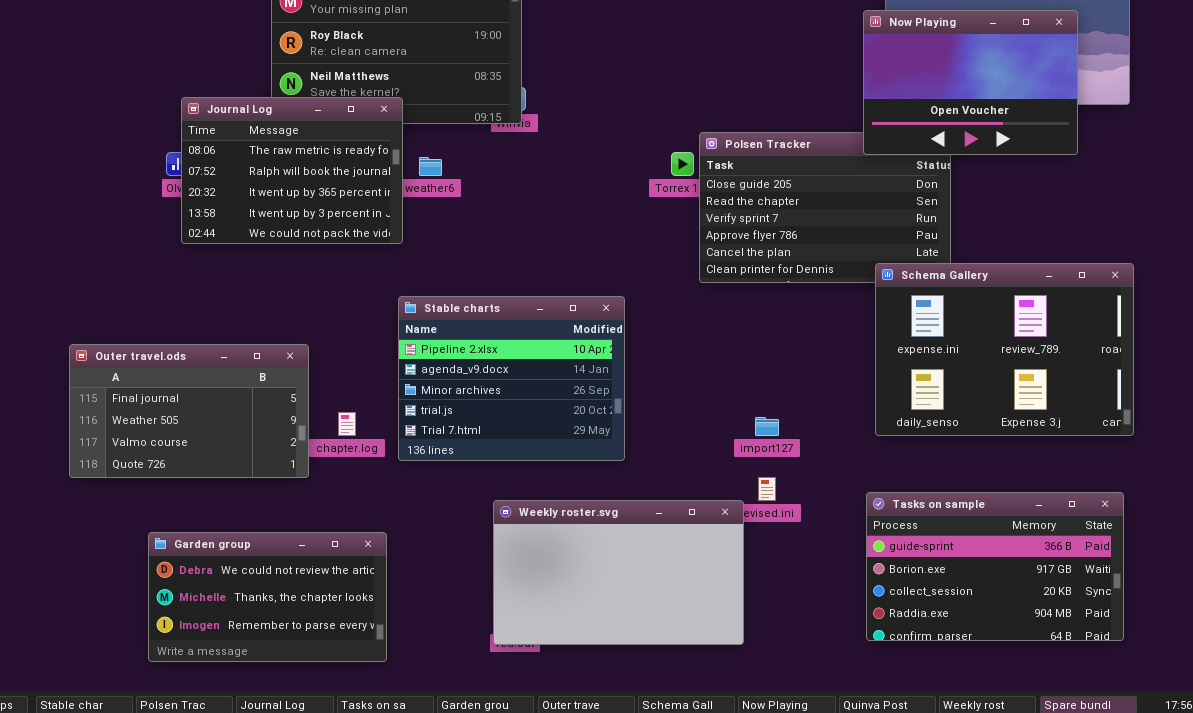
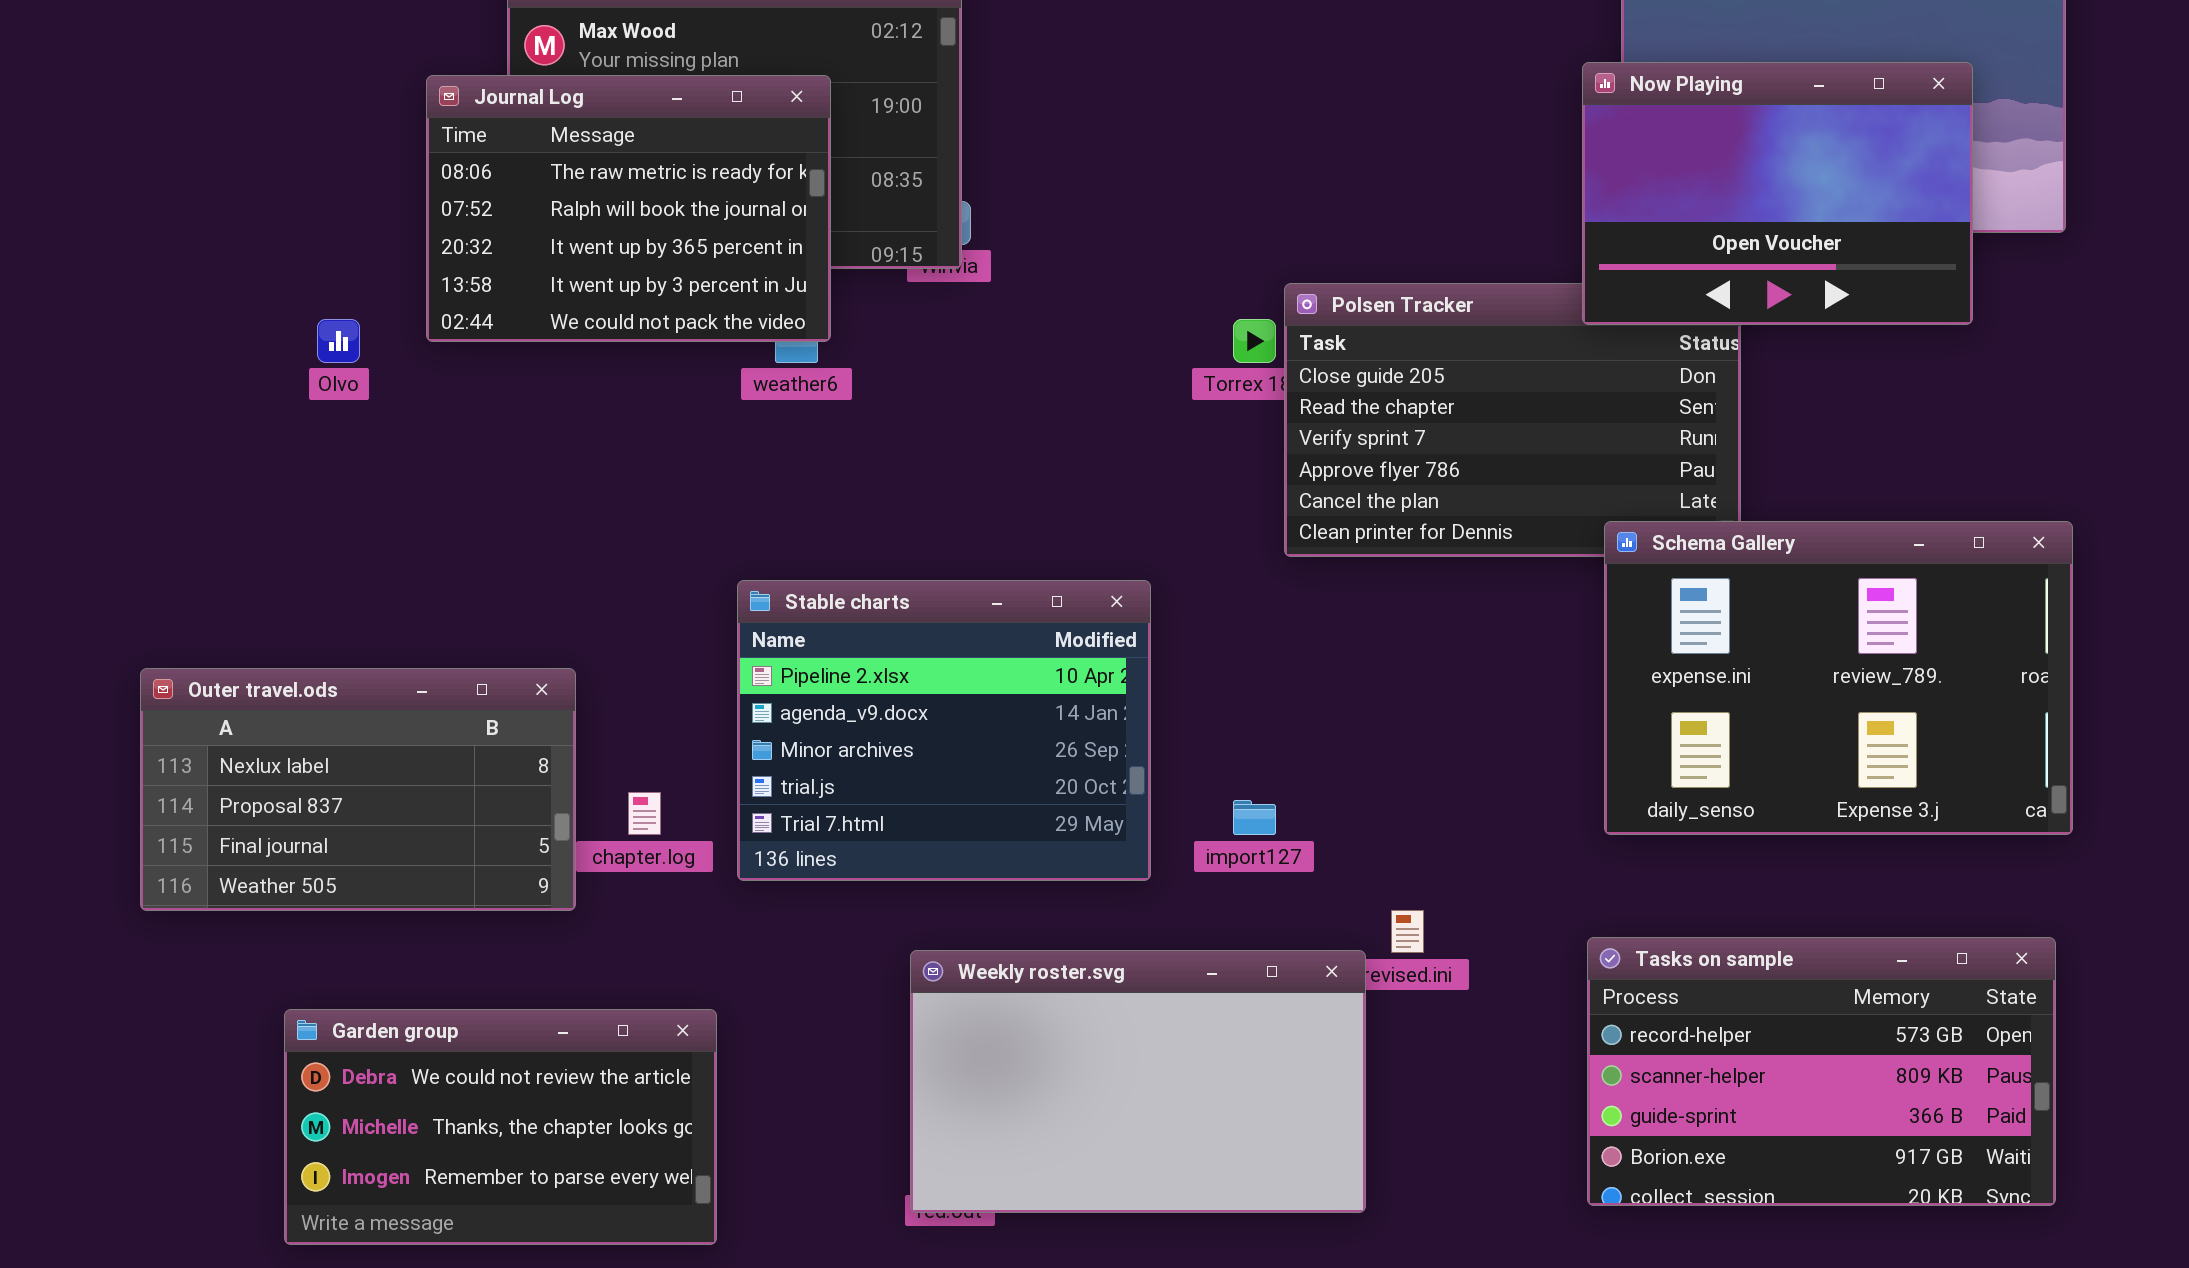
Journal Log: [181,97,403,244] -> [426,75,831,342], moved
Outer travel.ods: [69,344,309,478] -> [140,668,576,911], scrolled up 2 rows
import127: [755,417,779,436] -> [1233,800,1276,835], moved
Tasks on sample: [866,492,1124,641] -> [1587,937,2056,1206], scrolled up 2 rows

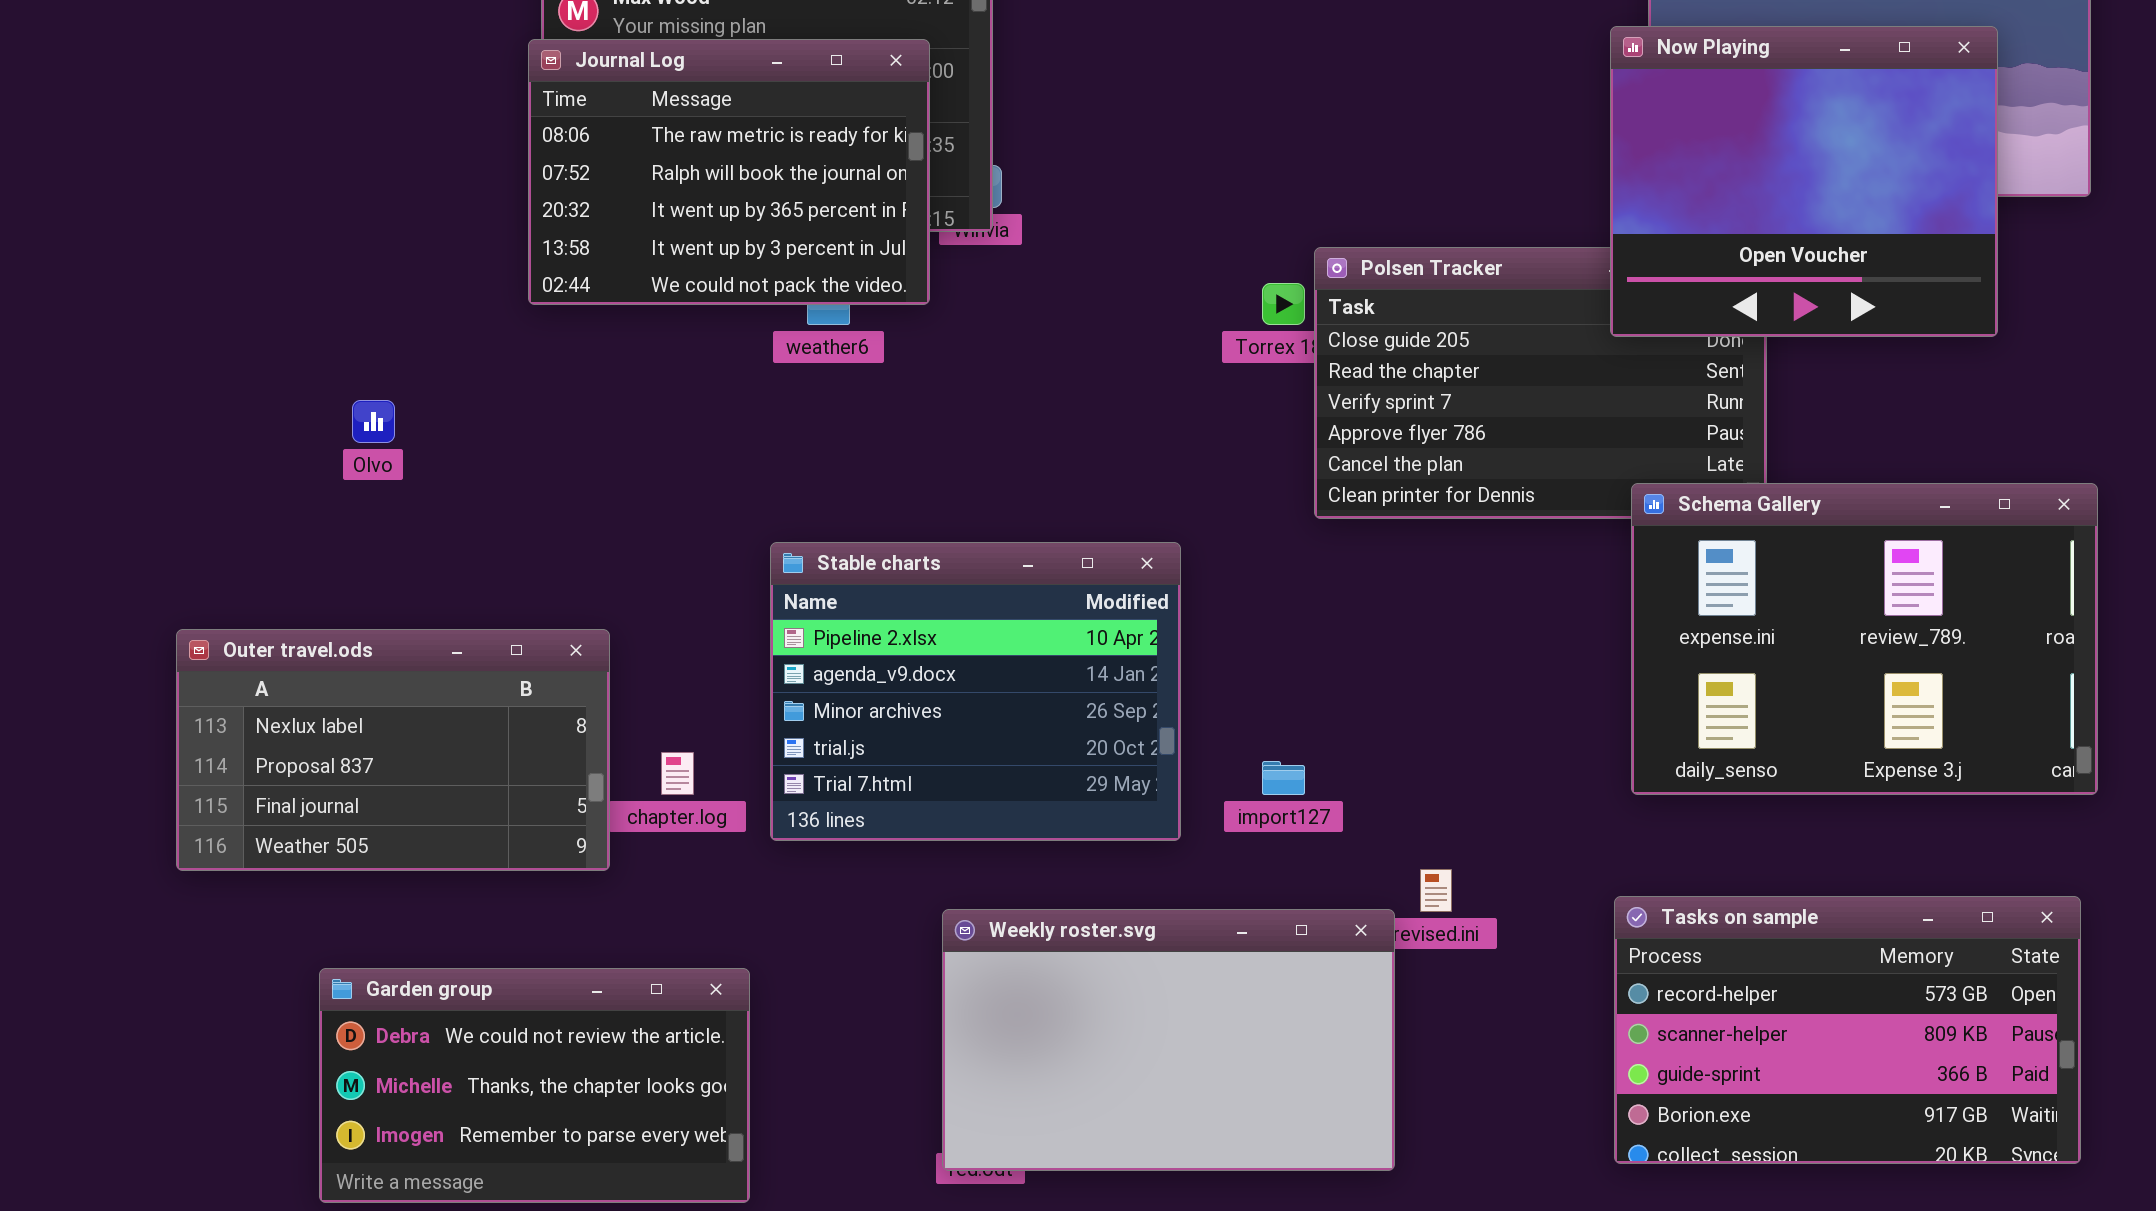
Now Playing: [1582,62,1973,325] -> [1610,26,1998,337], resized
Journal Log: [426,75,831,342] -> [528,39,930,305], moved
Olvo: [317,319,360,363] -> [352,400,395,443], moved

